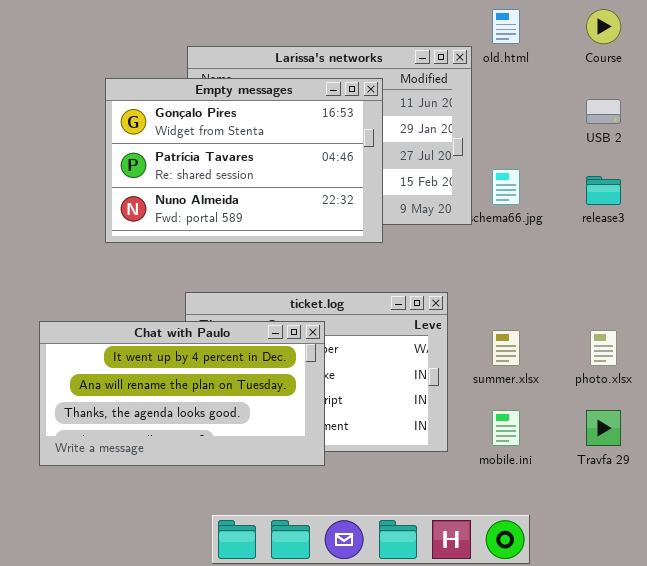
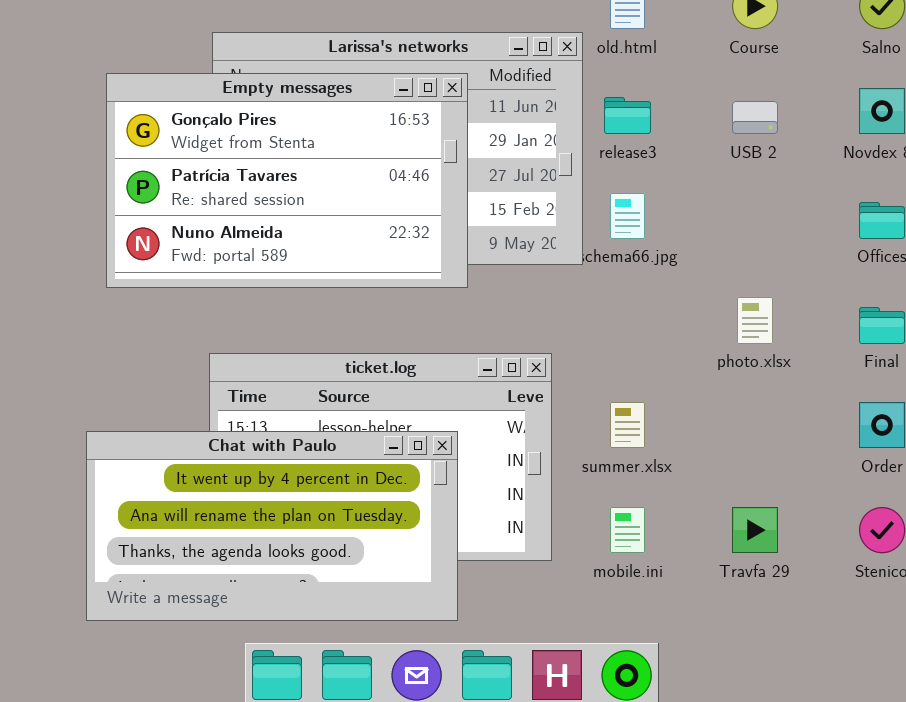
release3: [586,176,621,205] -> [604,97,651,134], moved
Chat with Paulo: [39,321,325,466] -> [86,431,458,621], moved
photo.xlsx: [590,330,617,366] -> [737,297,773,344], moved

